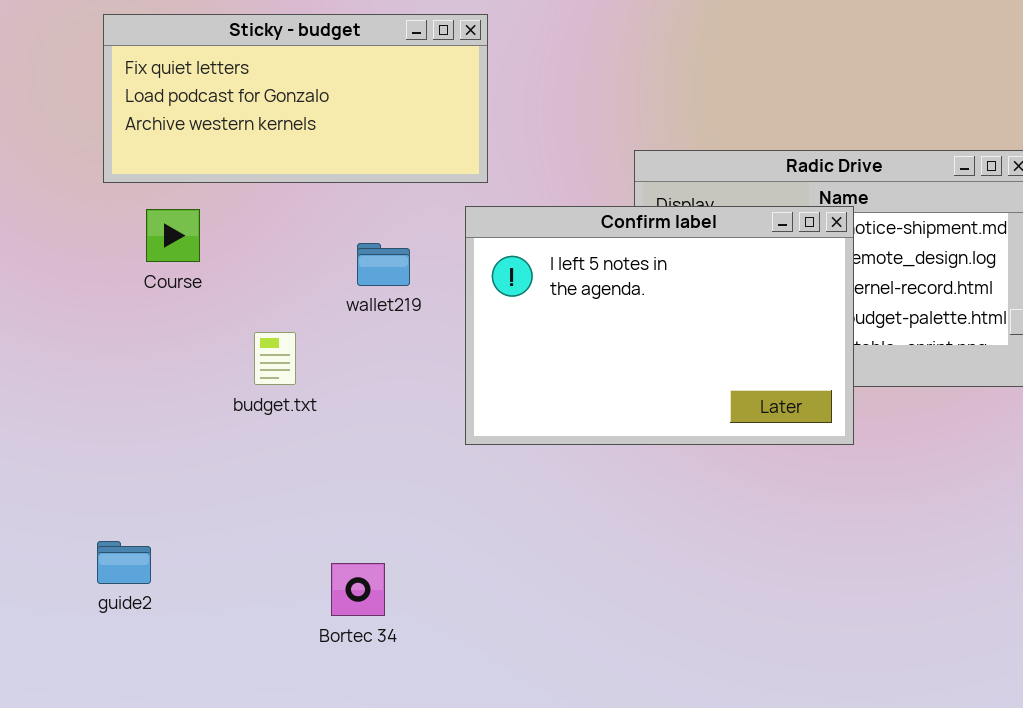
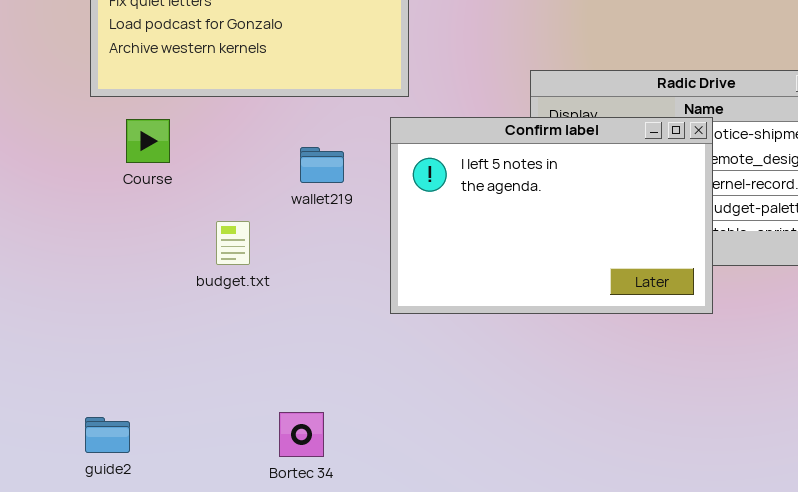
guide2: [97,541,151,584] -> [85,417,130,453], moved

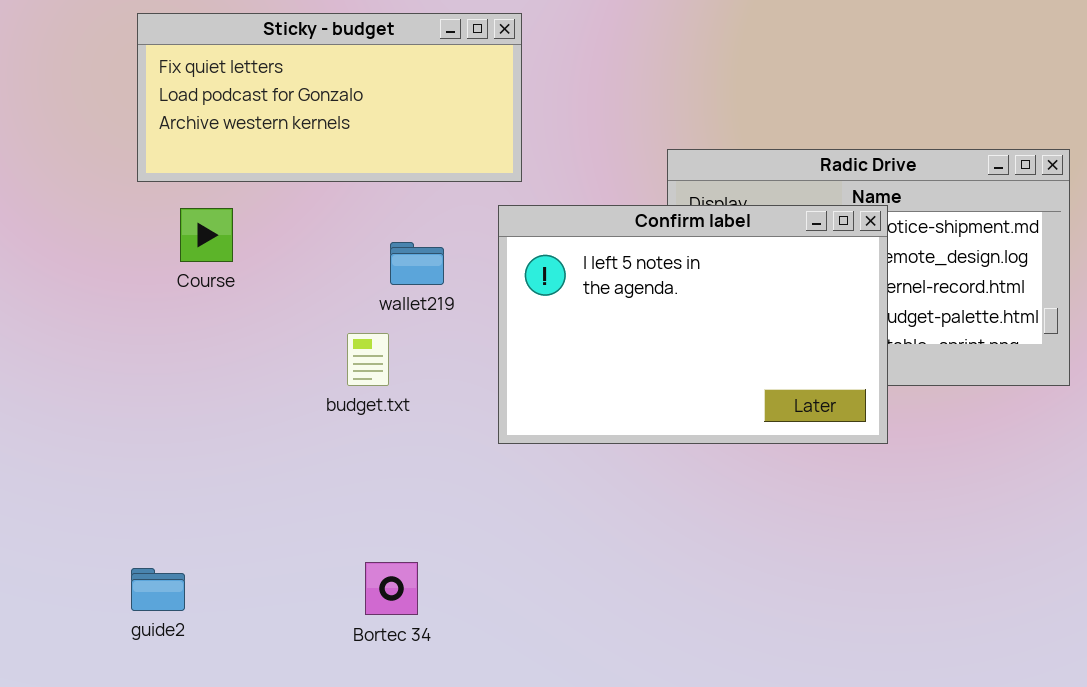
budget.txt: [216,221,250,265] -> [347,333,389,386], moved

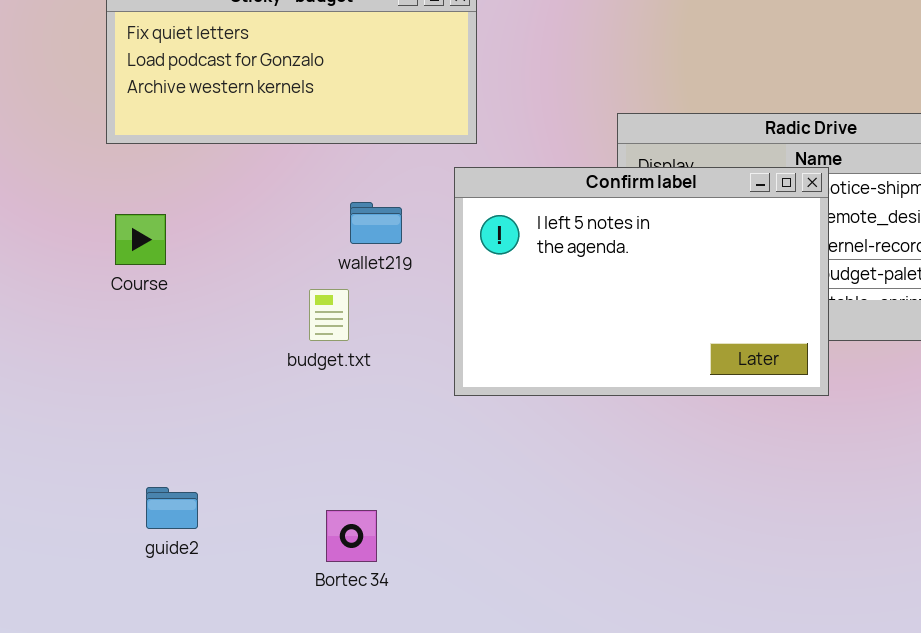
Course: [180,208,233,262] -> [115,214,166,265], moved
guide2: [131,568,185,611] -> [146,487,198,529], moved

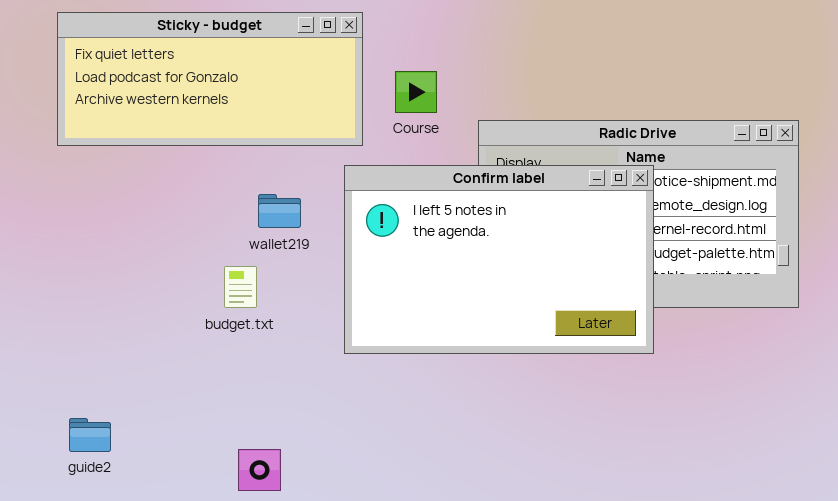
Course: [115,214,166,265] -> [395,71,437,113], moved
guide2: [146,487,198,529] -> [69,418,111,452], moved

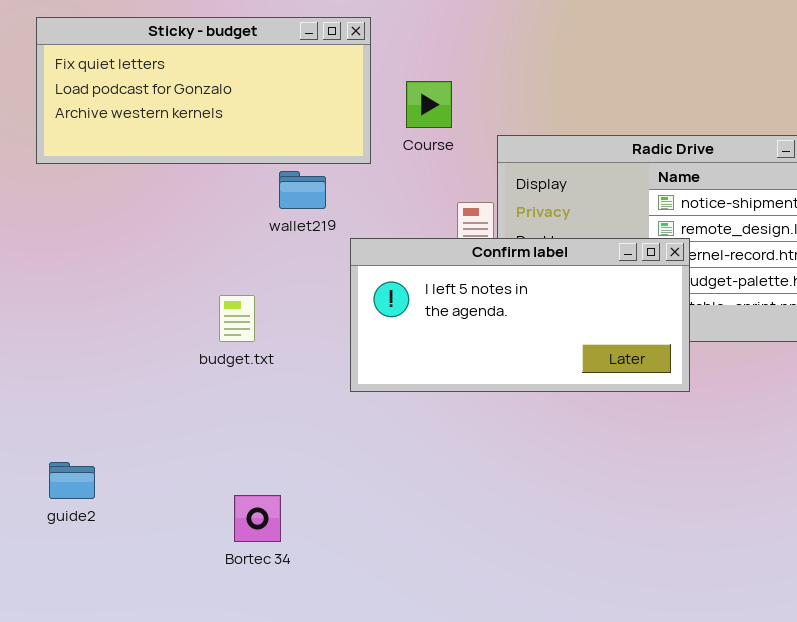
Confirm label: [344,165,654,354] -> [350,238,690,392], resized
wallet219: [258,194,301,228] -> [279,171,326,209], moved

